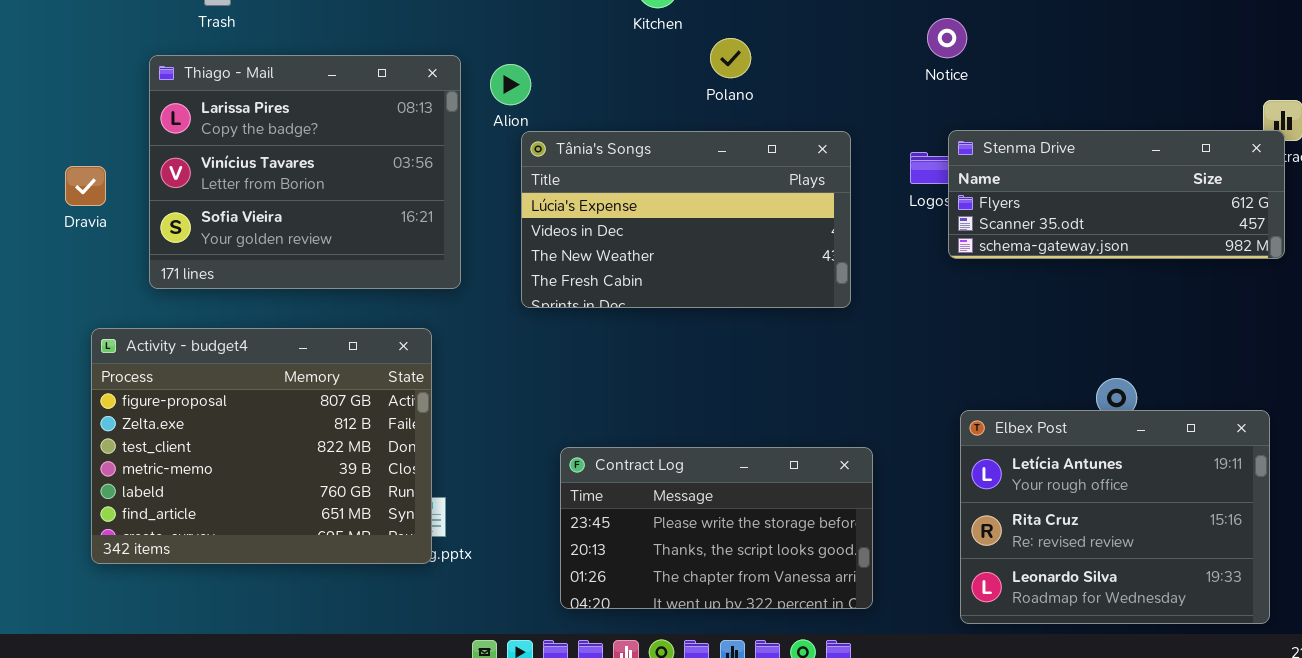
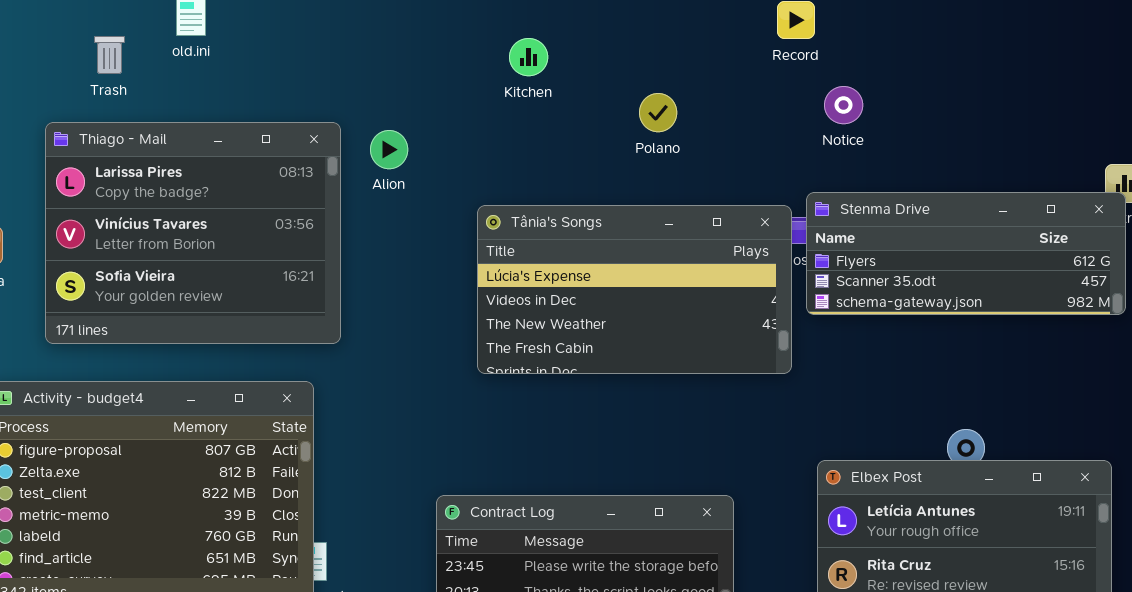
Notice: [927,18,967,58] -> [824,86,863,124], moved
Polano: [710,38,751,78] -> [639,93,677,132], moved
Tânia's Songs: [521,131,851,308] -> [477,205,792,374], moved

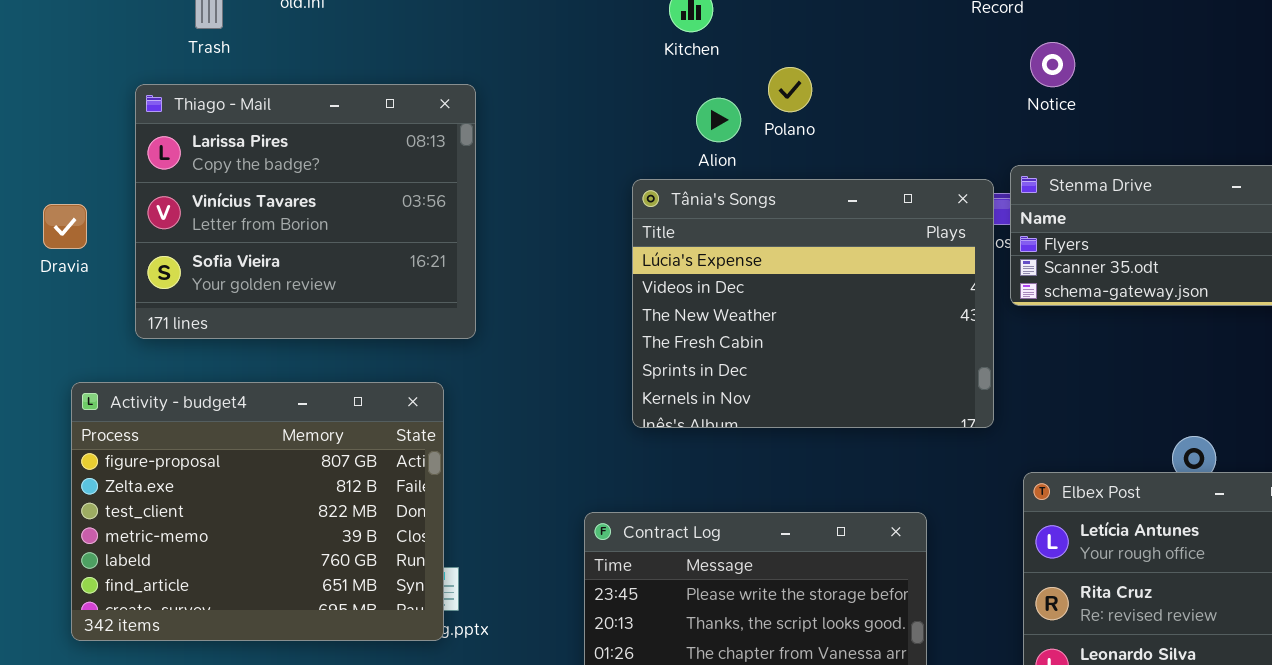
Polano: [639,93,677,132] -> [768,67,812,112], moved
Alion: [370,130,408,169] -> [696,98,741,142], moved
Tânia's Songs: [477,205,792,374] -> [632,179,994,428], resized

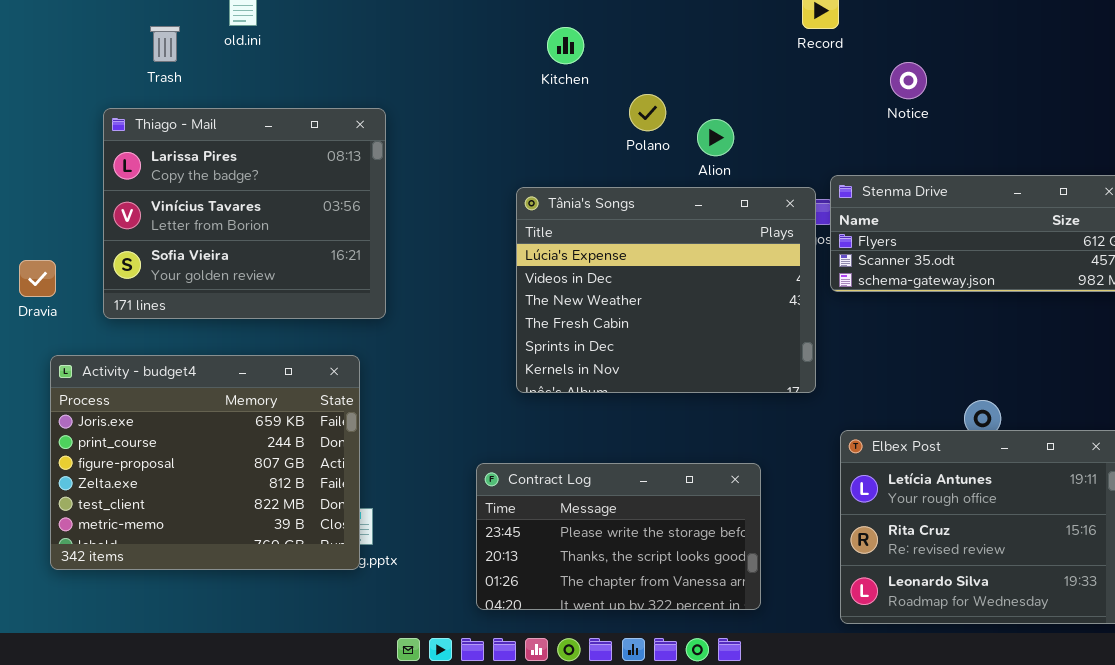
Notice: [1030,42,1075,87] -> [890,62,927,99], moved
Alion: [696,98,741,142] -> [697,119,734,156], moved
Dravia: [43,204,87,249] -> [19,260,56,297], moved
Activity - budget4: [71,382,444,641] -> [50,355,360,570], scrolled up 2 rows

